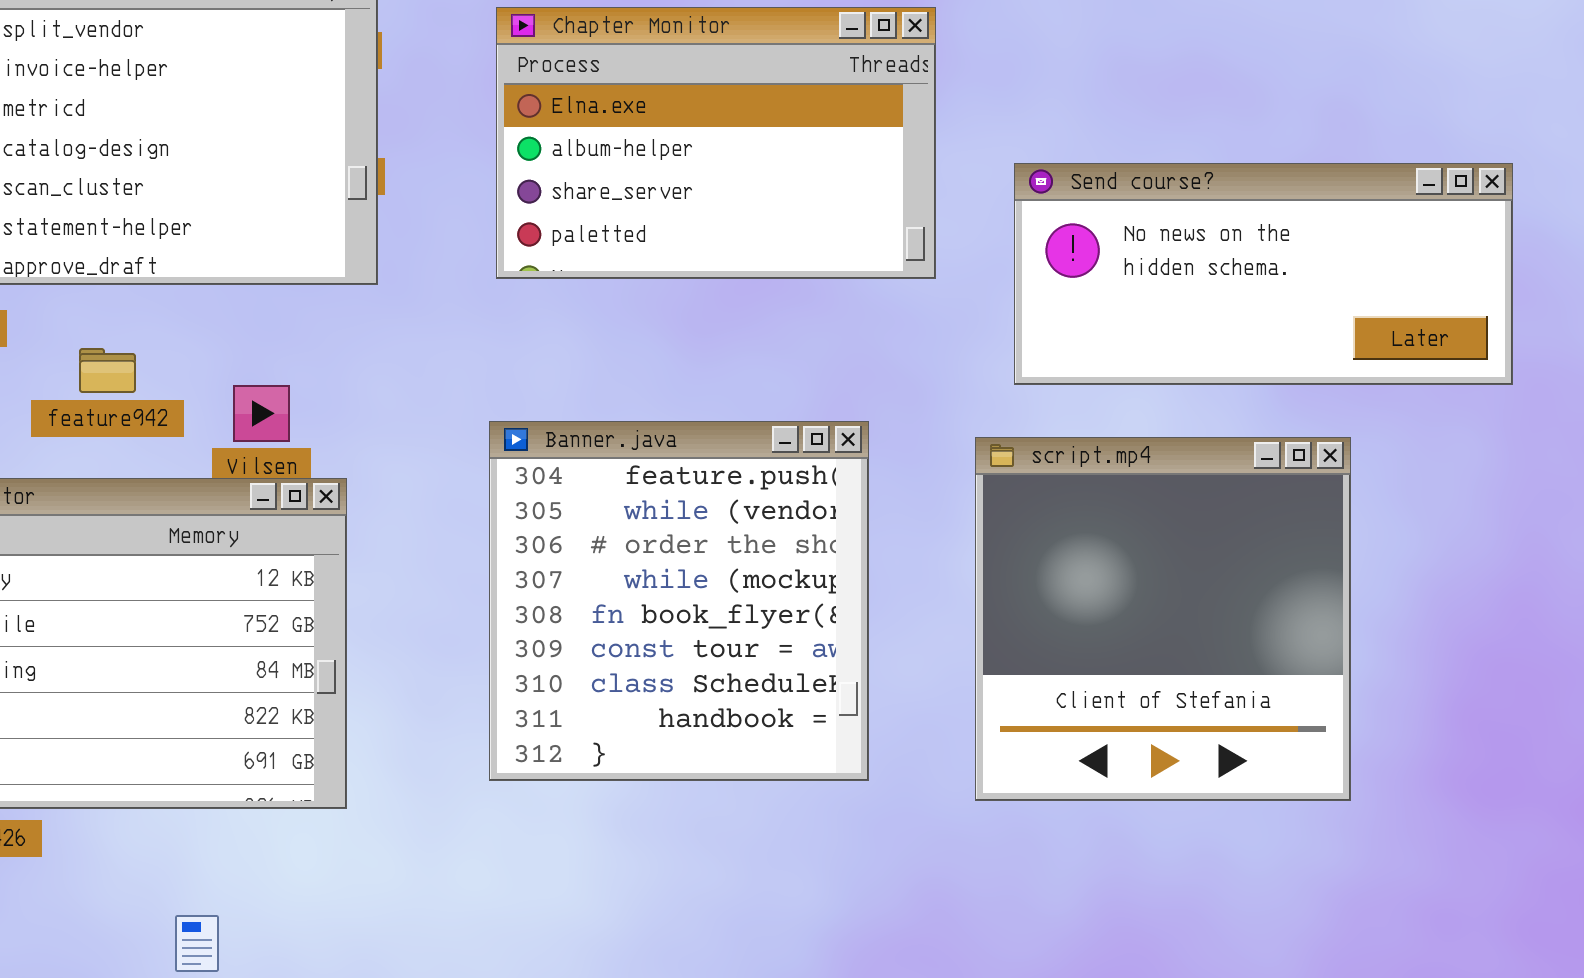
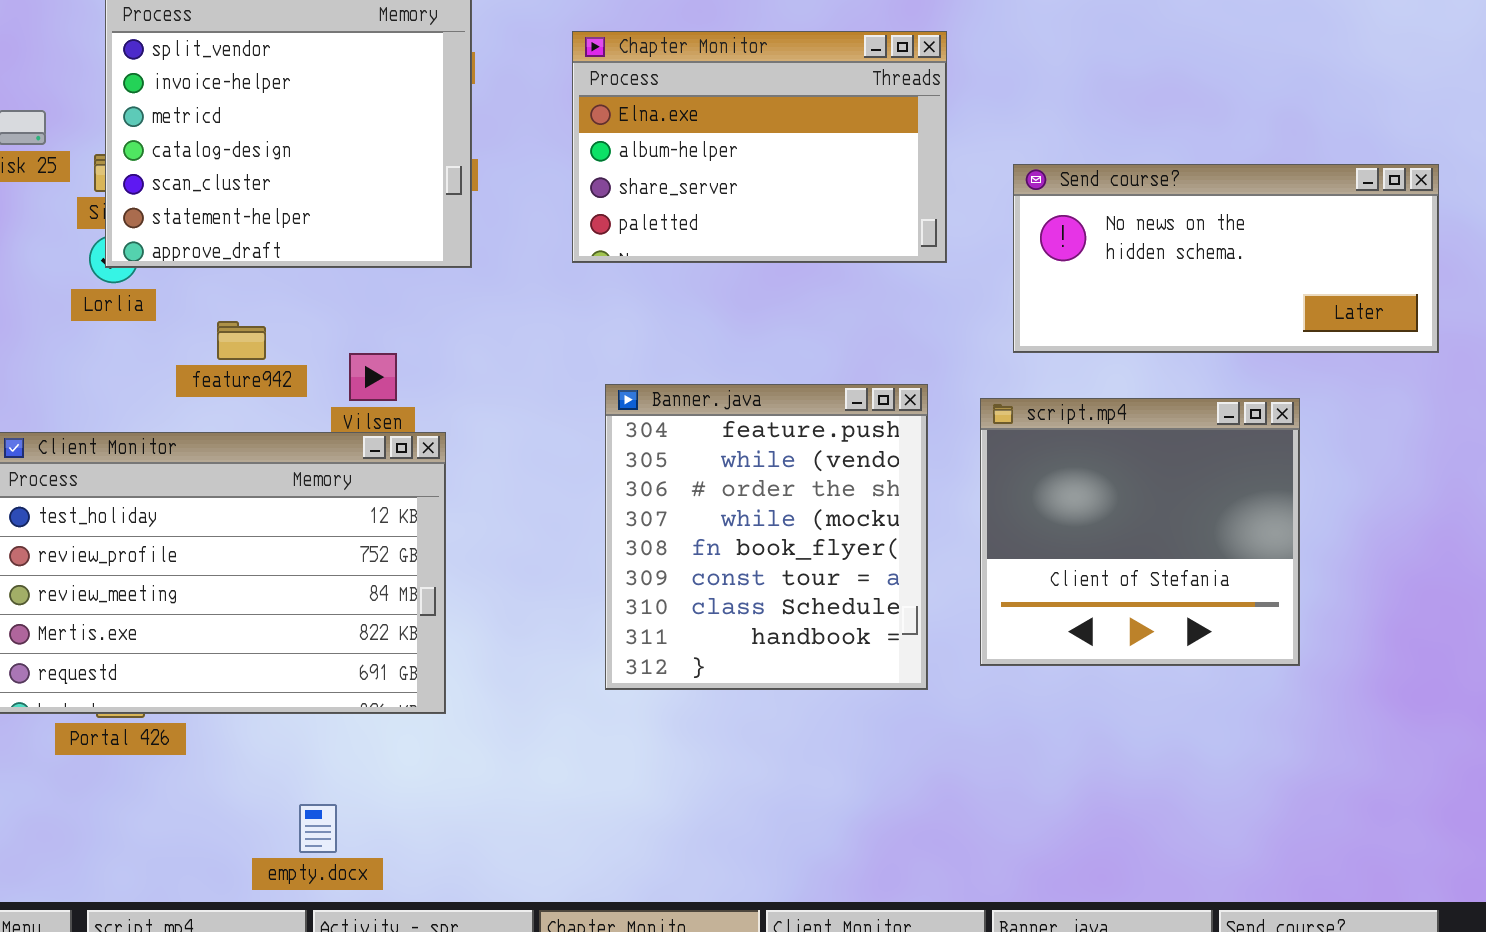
Banner.java: [489,421,869,781] -> [605,384,928,690], moved
script.mp4: [975,437,1351,801] -> [980,398,1300,666], resized

